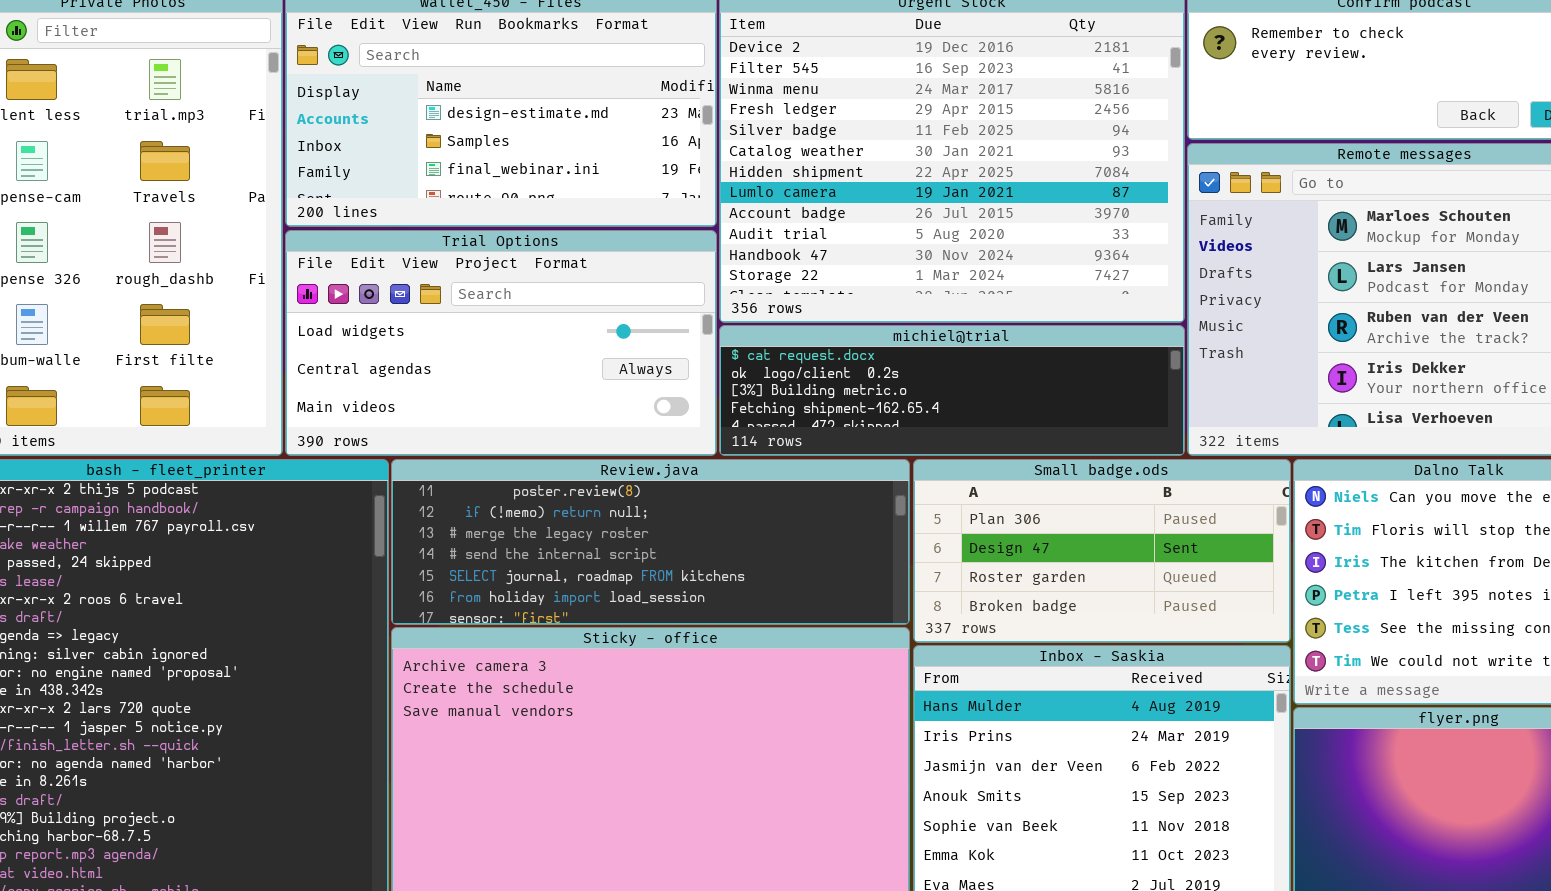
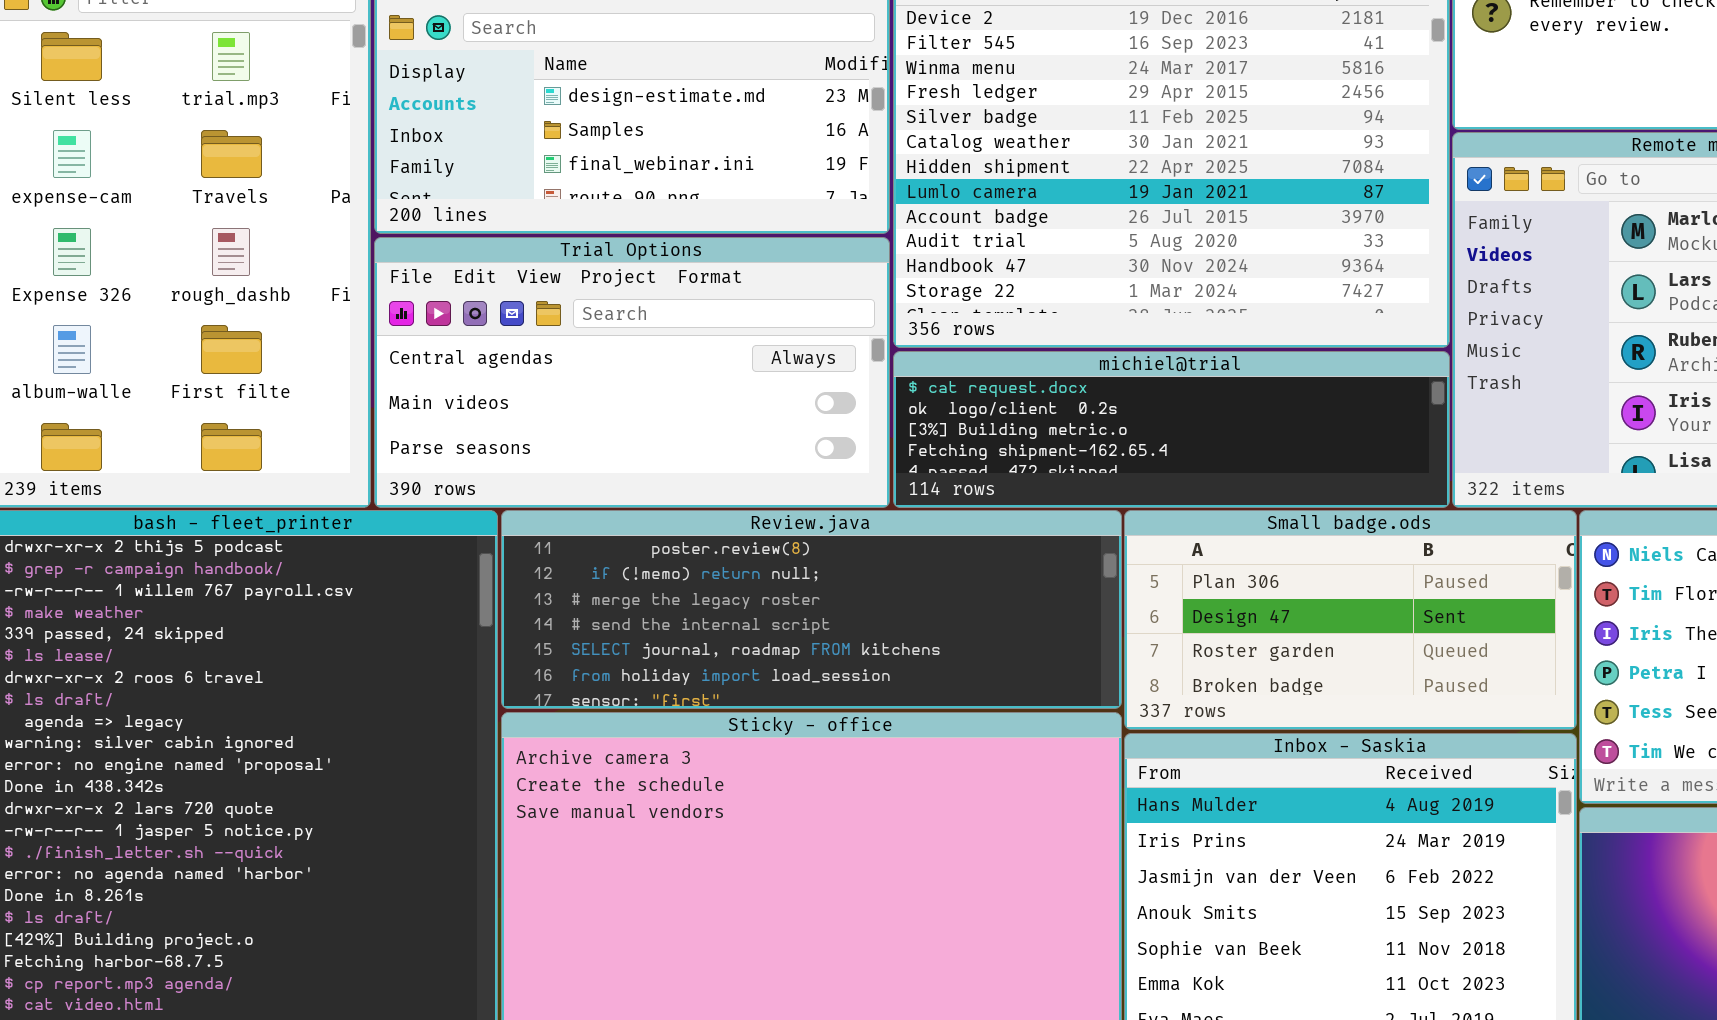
Trial Options: [285,230,717,456] -> [374,237,890,508], scrolled down 1 row

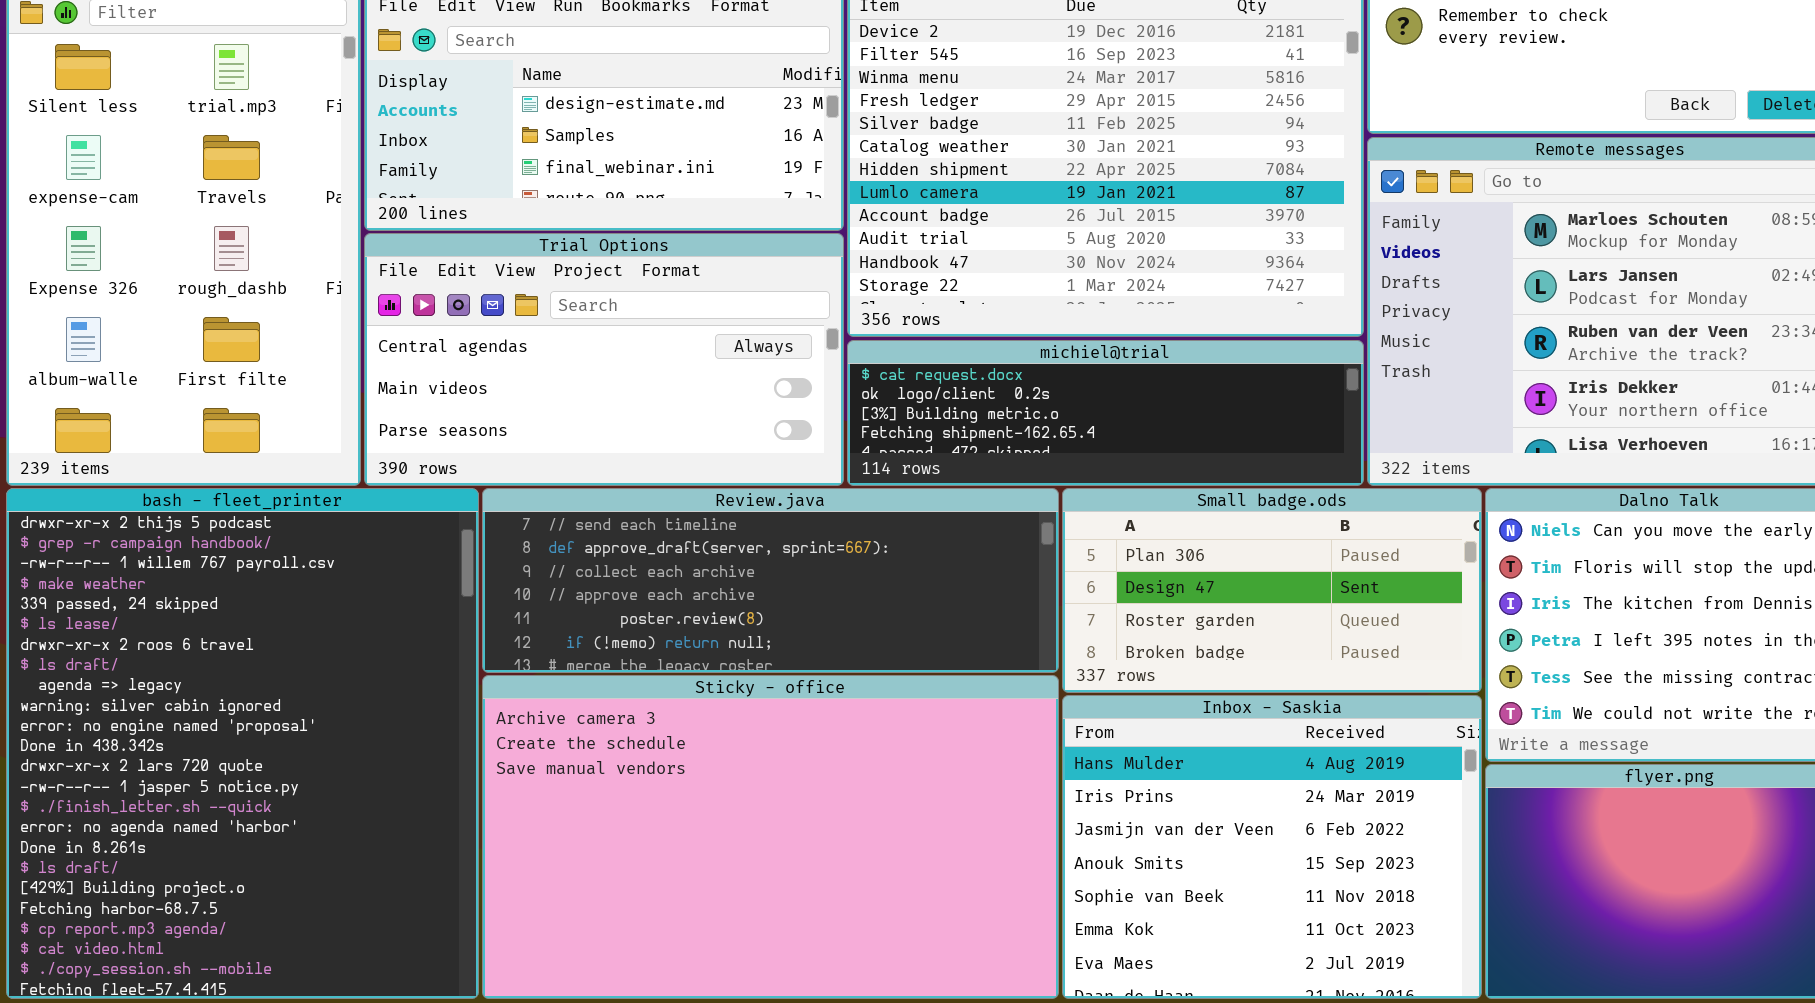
Review.java: [501,510,1122,709] -> [482,488,1059,673], scrolled up 4 rows

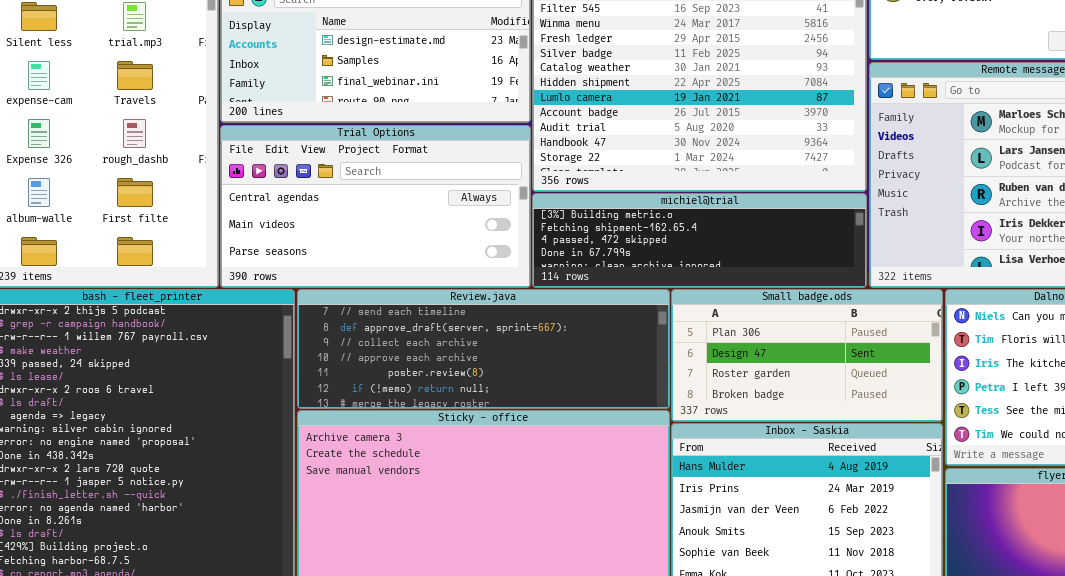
michiel@trial: [847,340,1364,486] -> [532,193,867,288], scrolled down 2 rows

